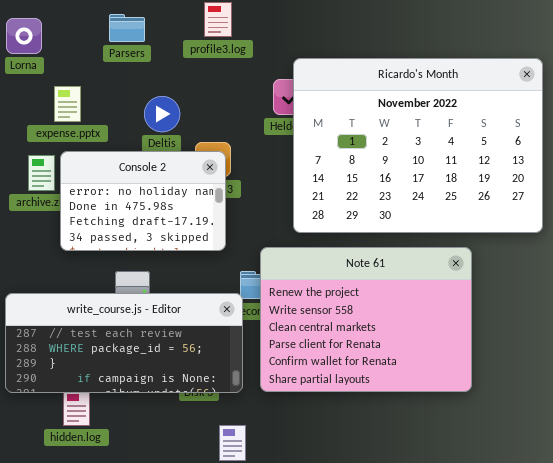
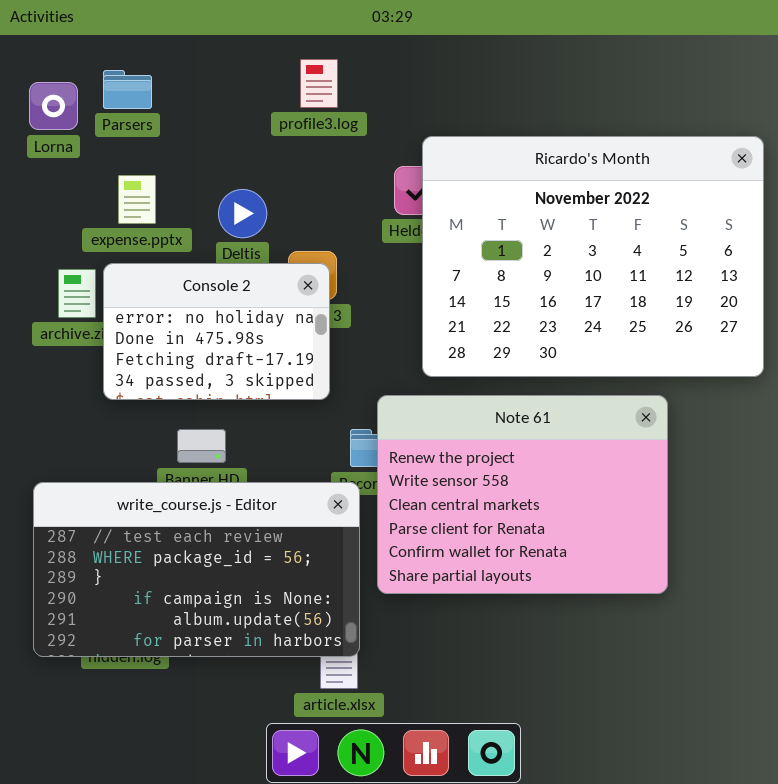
Parsers: [109,14,145,42] -> [103,70,152,109], moved
expense.pptx: [54,86,81,122] -> [118,175,156,224], moved
write_course.js - Editor: [5,293,243,393] -> [33,482,360,657], moved, resized

